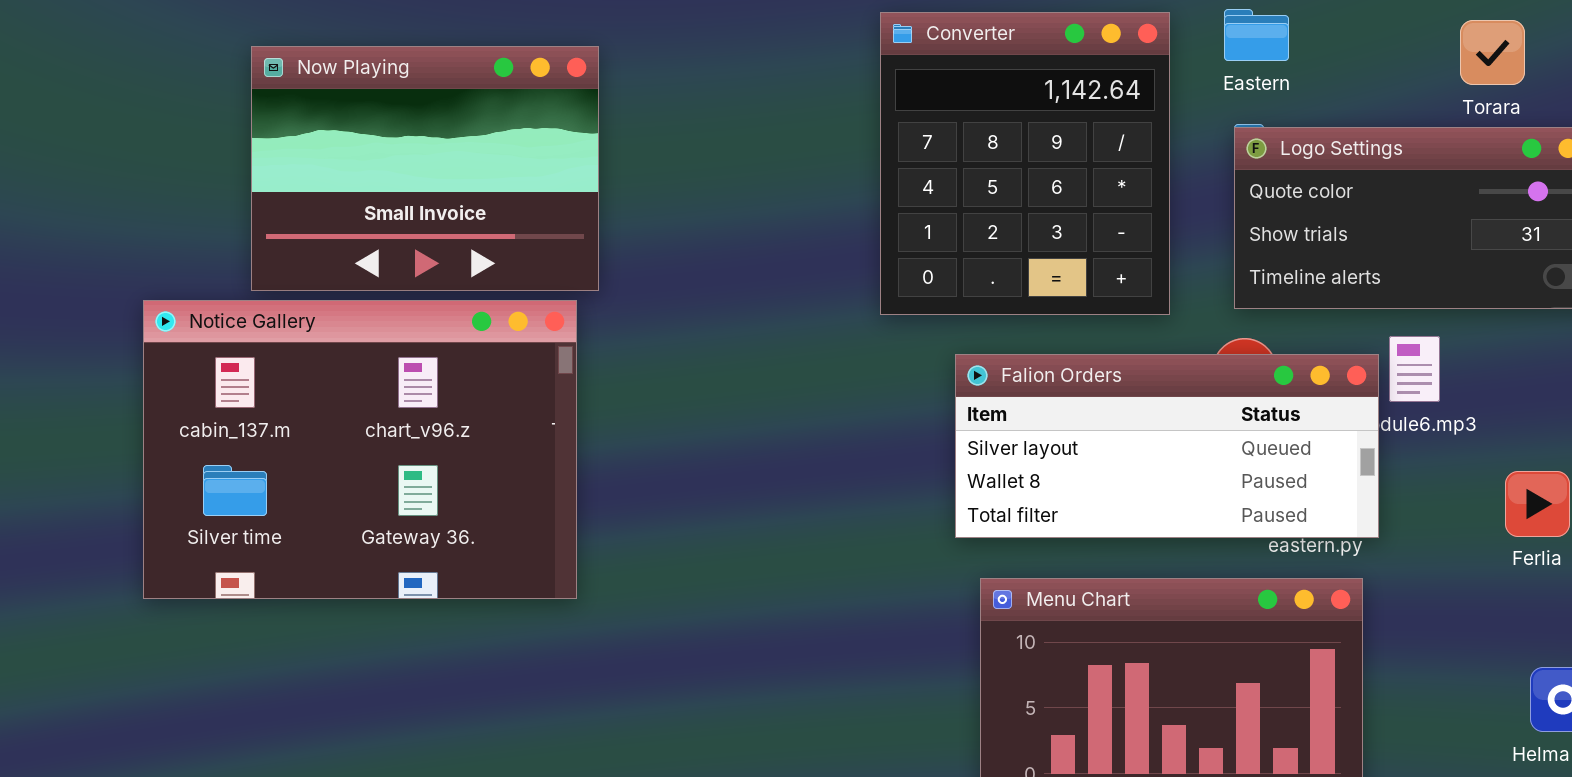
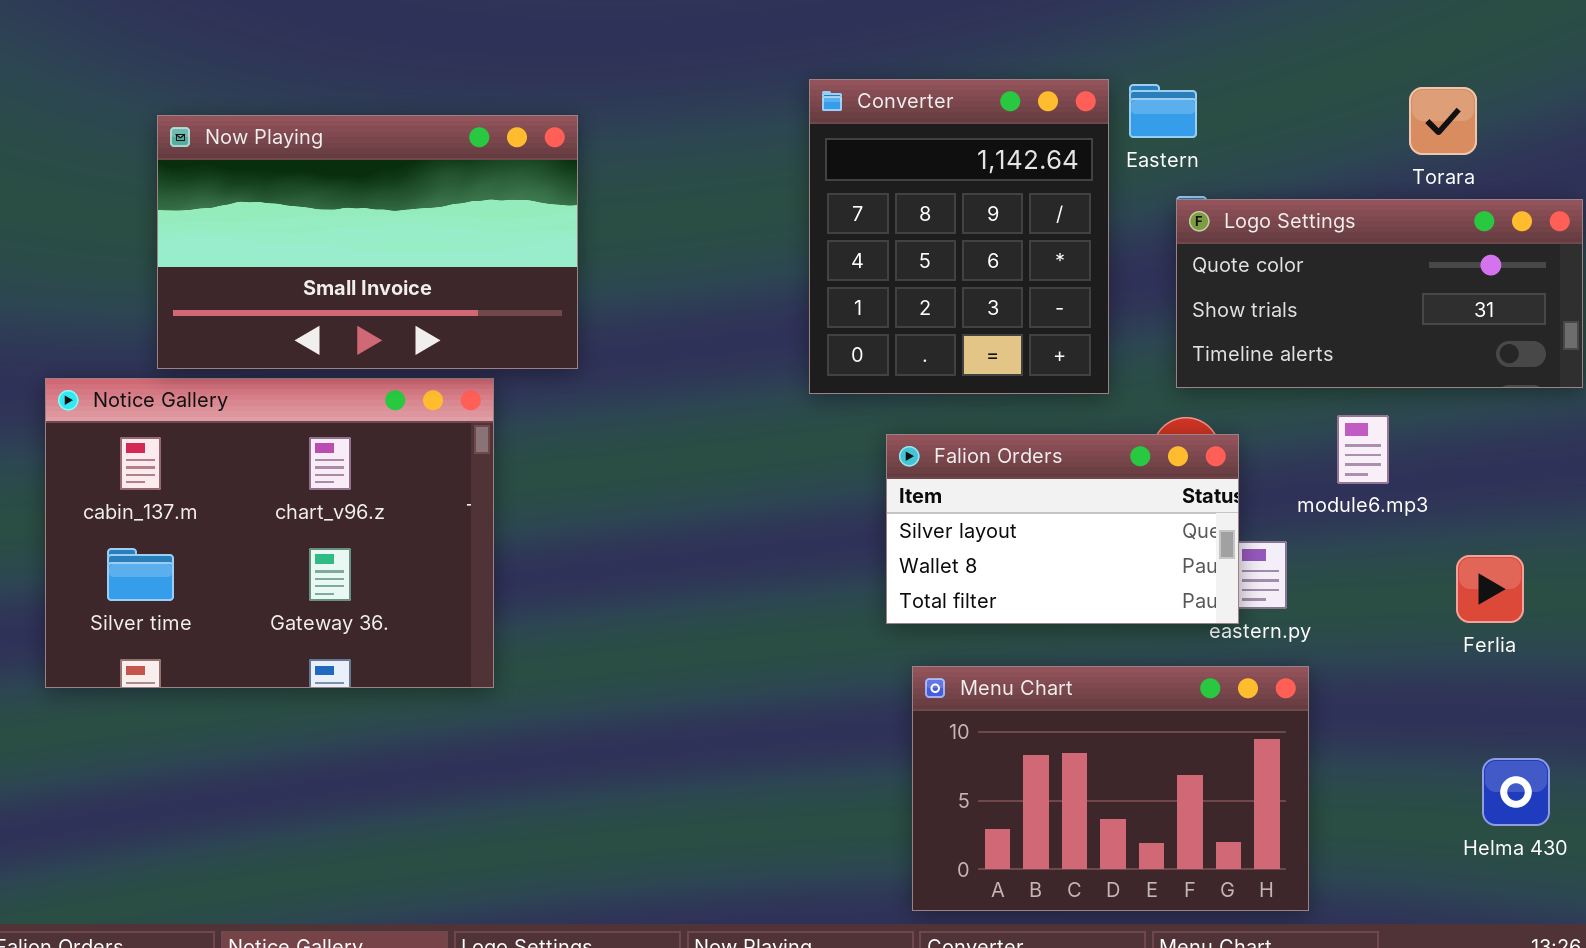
Eastern: [1224,9,1289,61] -> [1129,84,1197,138], moved
Now Playing: [251,46,599,291] -> [157,115,578,369], resized
Falion Orders: [955,354,1379,538] -> [886,434,1239,624], resized

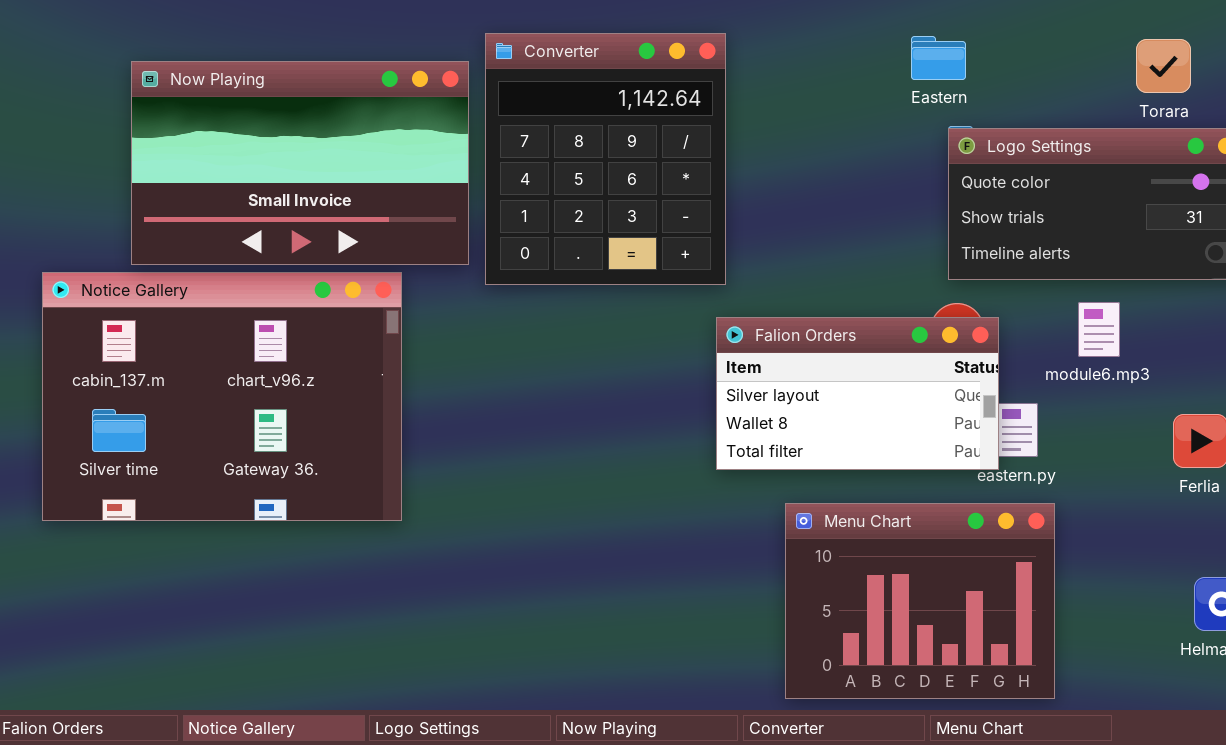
Converter: [809,79,1109,394] -> [485,33,726,285], moved
Menu Chart: [912,666,1309,911] -> [785,503,1055,699], resized

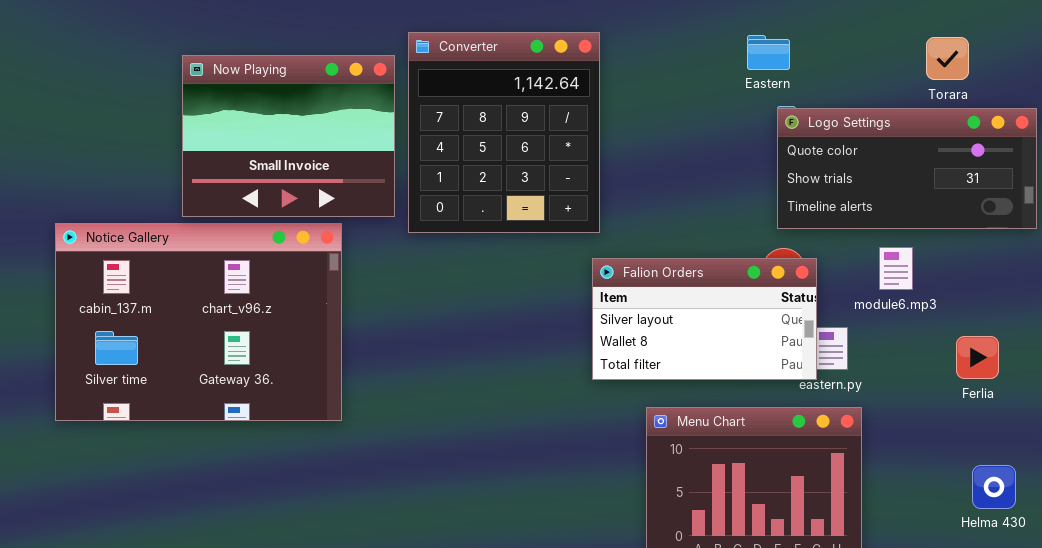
Now Playing: [131,61,469,265] -> [182,55,395,217], resized

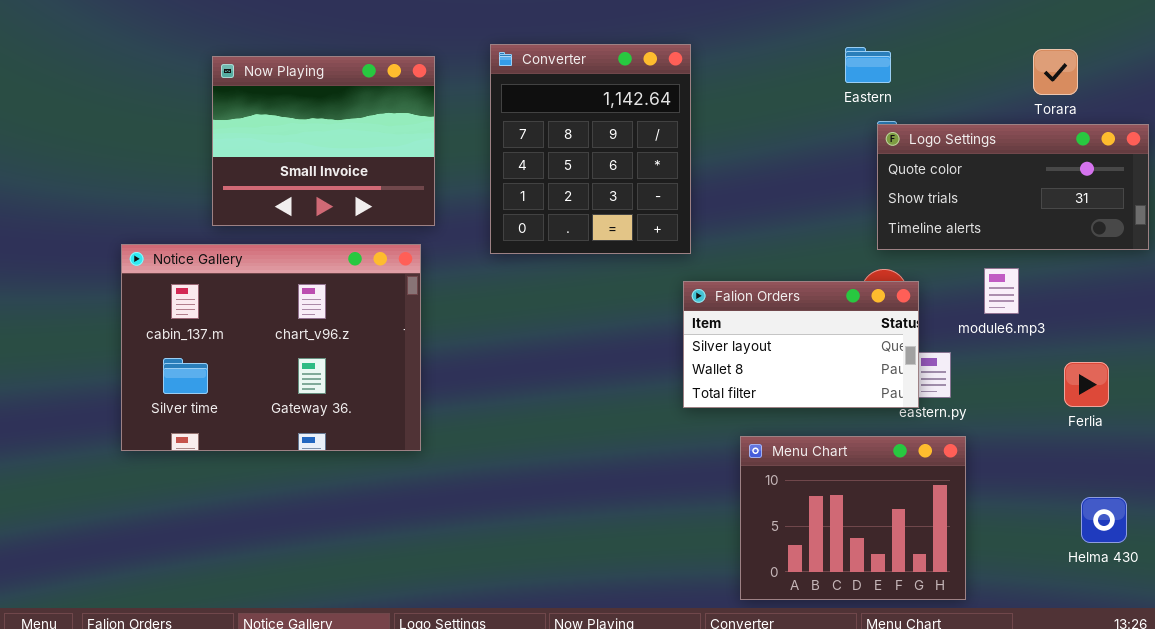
Now Playing: [182,55,395,217] -> [212,56,435,226], moved

